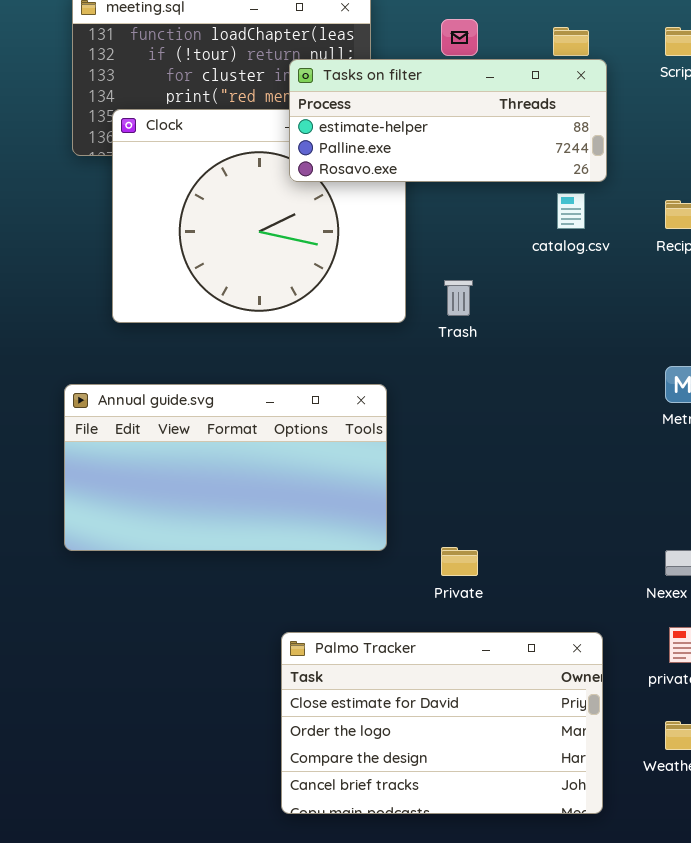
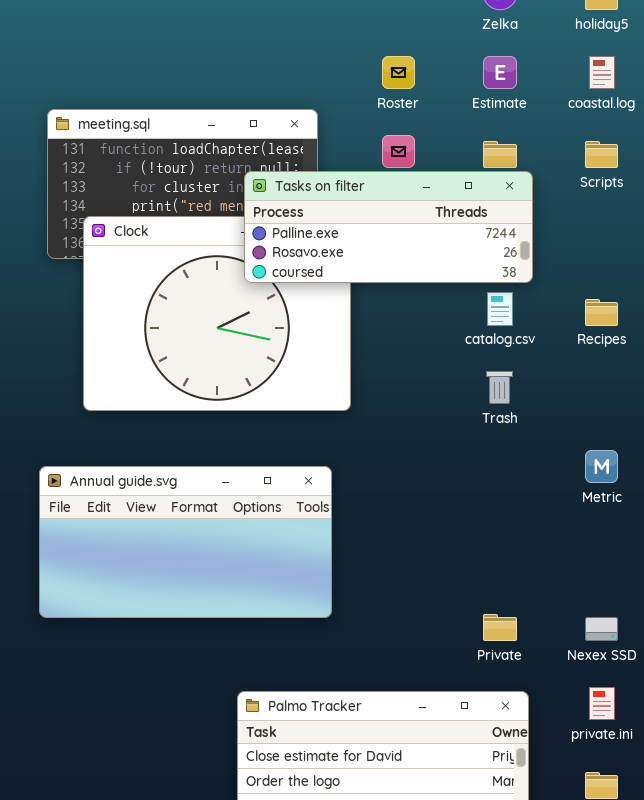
Tasks on filter: [289,59,607,182] -> [244,171,533,283], scrolled down 1 row
Trash: [444,280,473,316] -> [486,371,513,404], moved
Private: [441,547,478,576] -> [483,614,517,641], moved

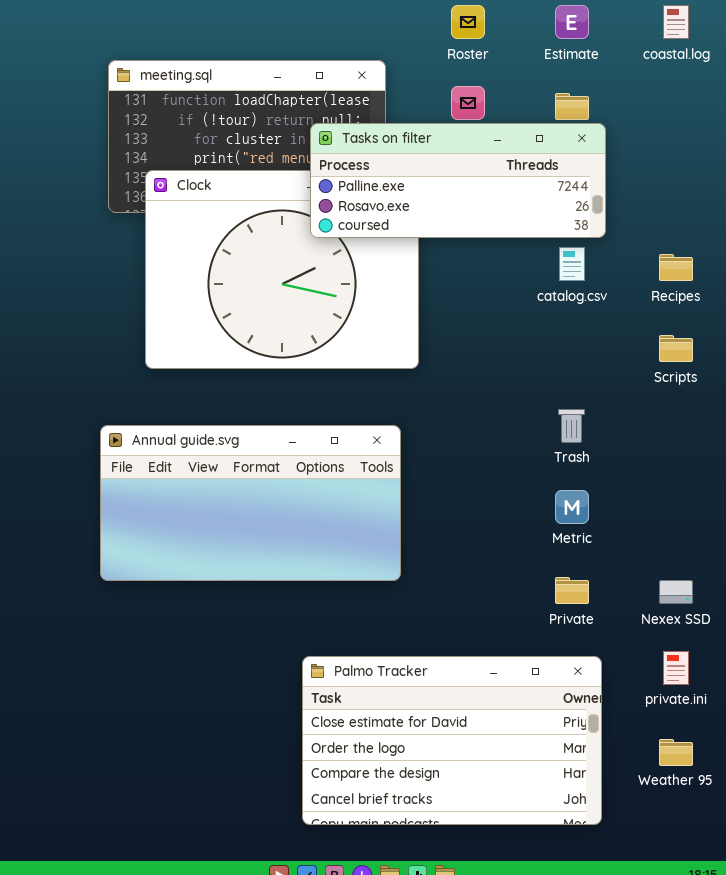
Scripts: [585,141,618,168] -> [659,335,693,362], moved
Trash: [486,371,513,404] -> [558,409,585,443], moved
Metric: [585,450,618,483] -> [555,490,589,524], moved

